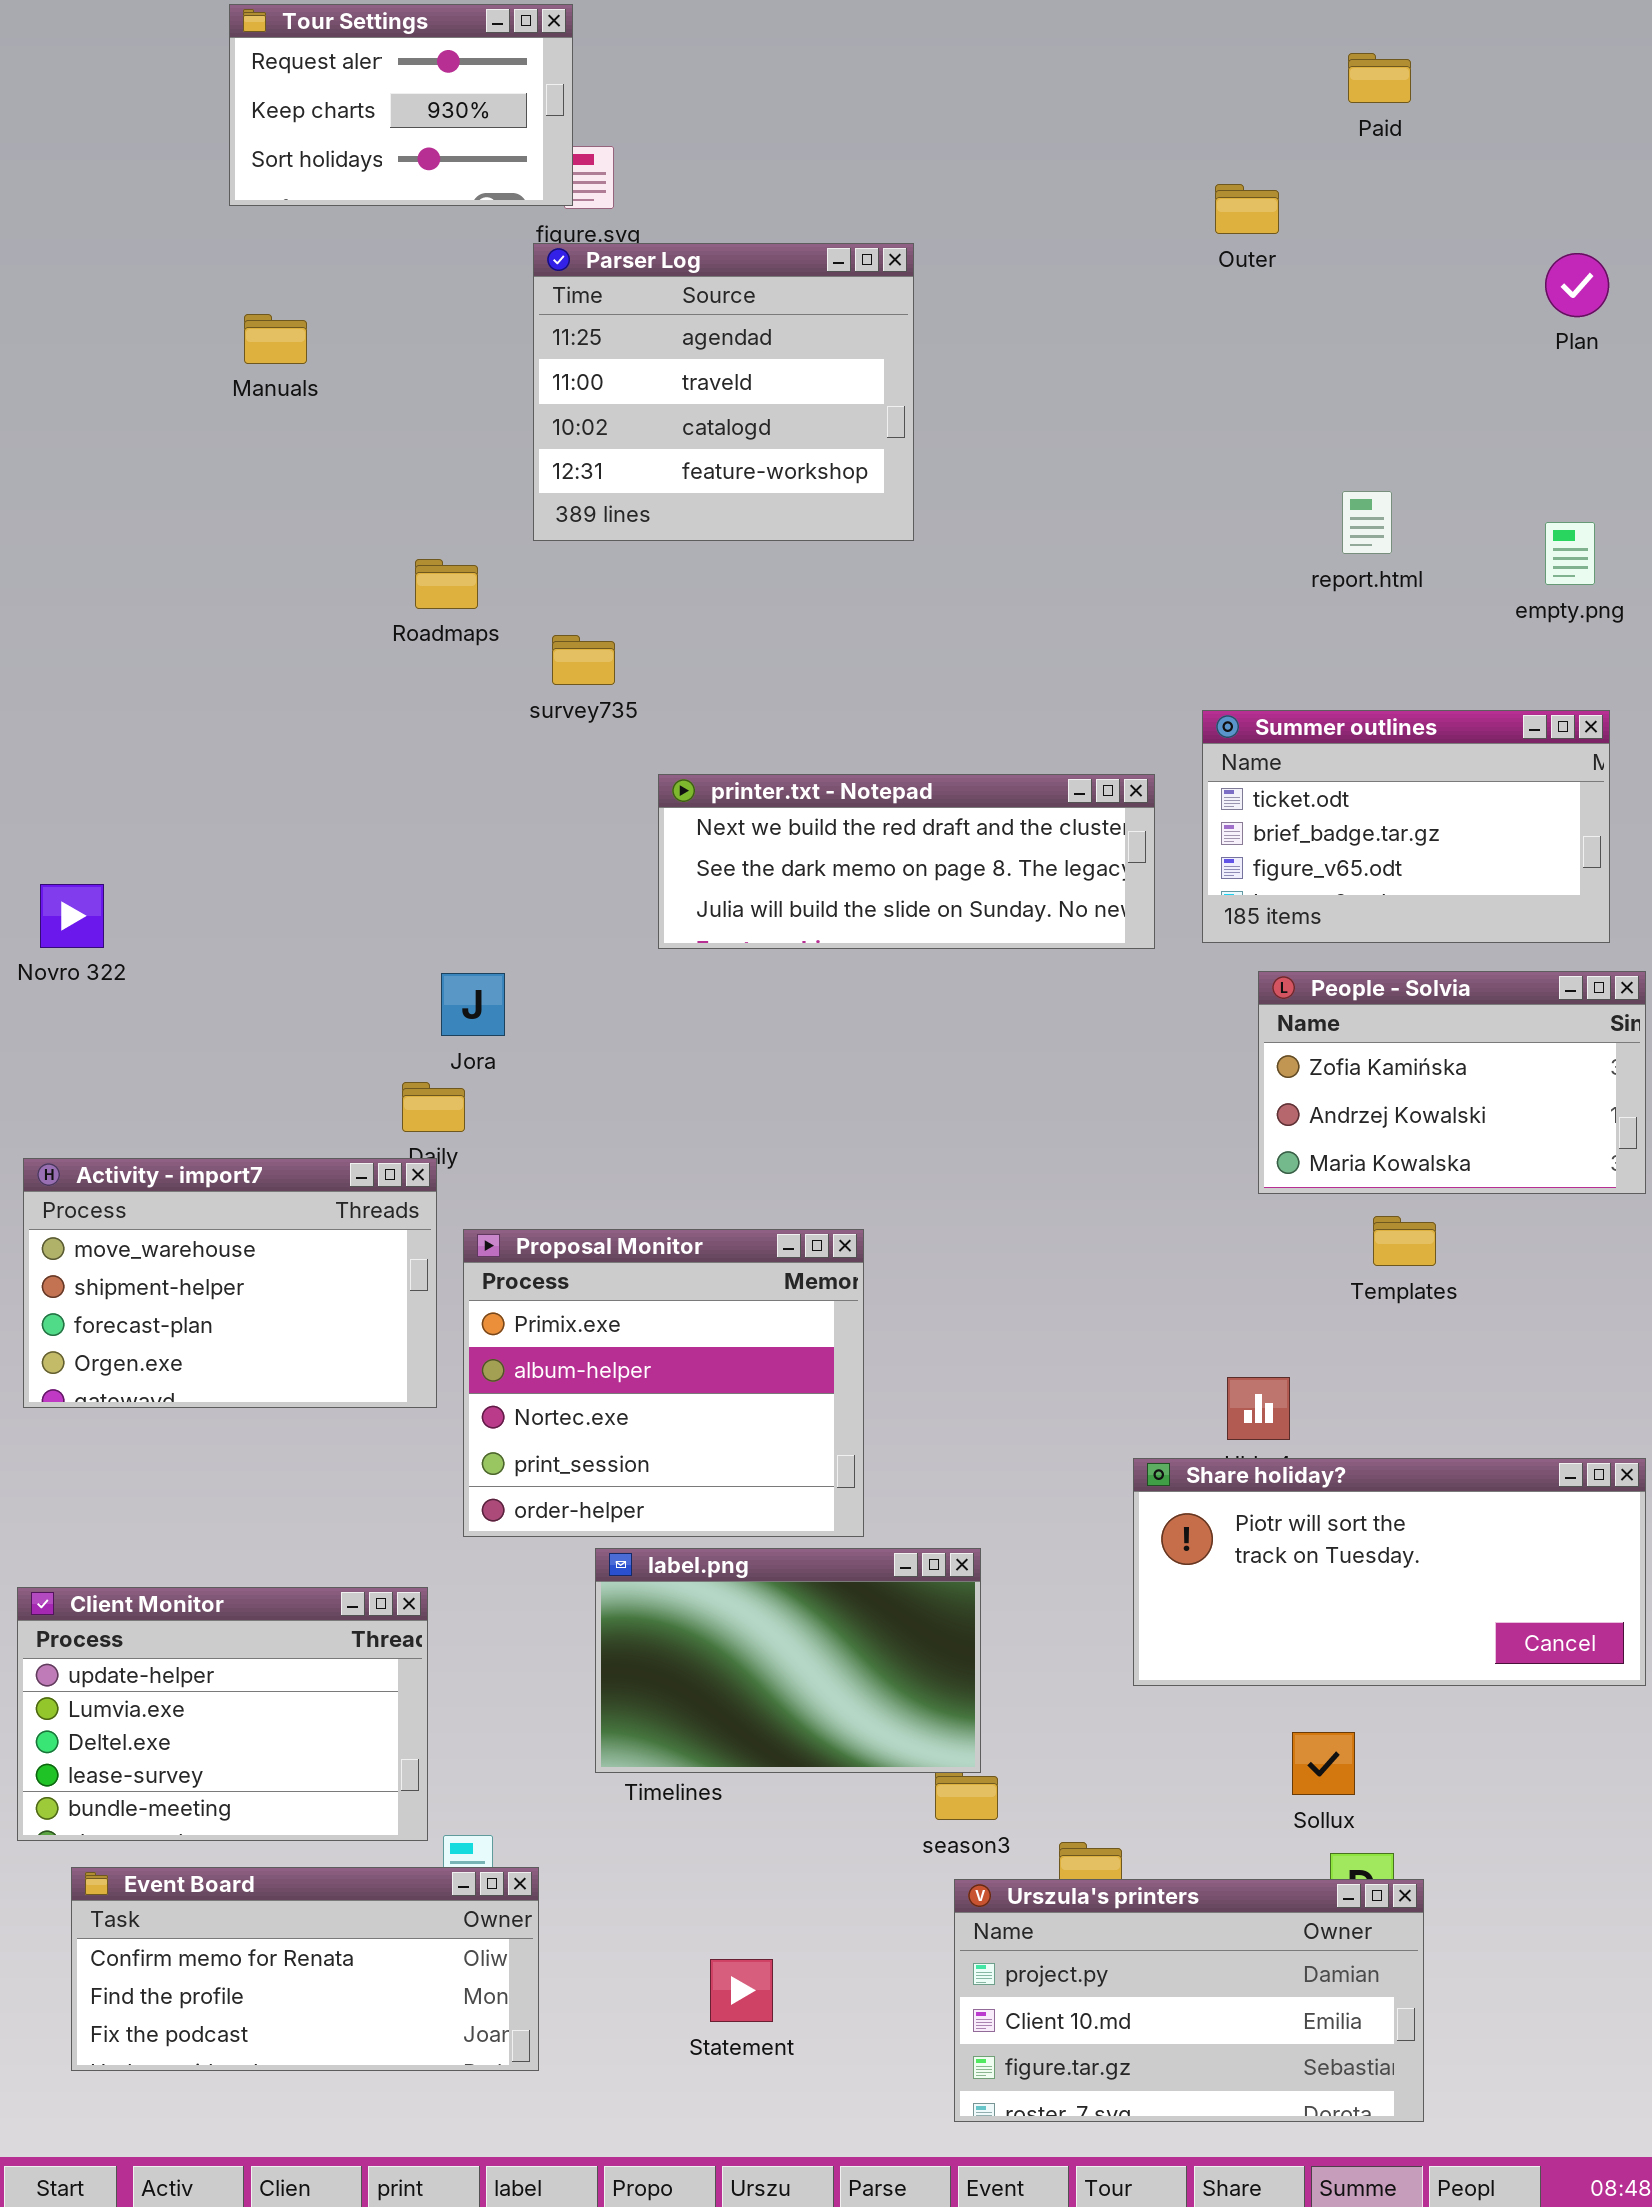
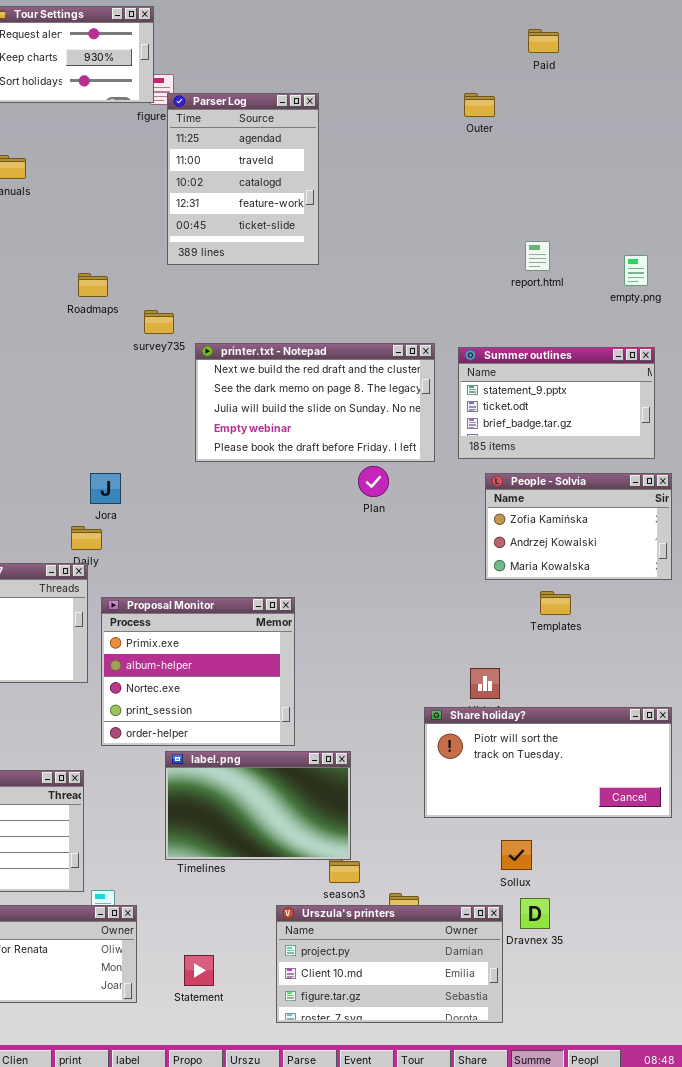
Parser Log: [533,243,914,541] -> [167,93,319,265], resized
Plan: [1545,253,1609,317] -> [358,466,389,497], moved
Summer outlines: [1202,710,1610,943] -> [458,347,655,459], scrolled up 1 row
printer.txt - Notepad: [658,774,1155,949] -> [195,343,435,462], resized
Urszula's printers: [954,1879,1424,2122] -> [276,905,503,1023], moved
Statement: [710,1959,773,2022] -> [184,955,214,986], moved

